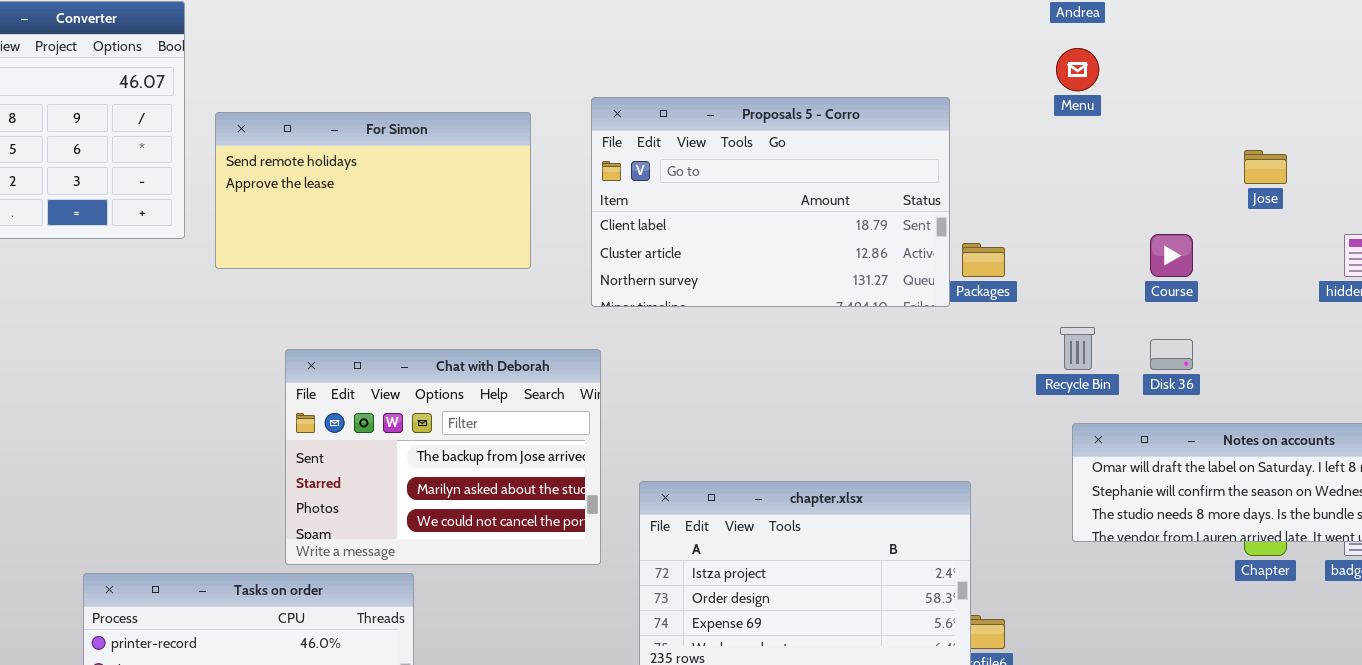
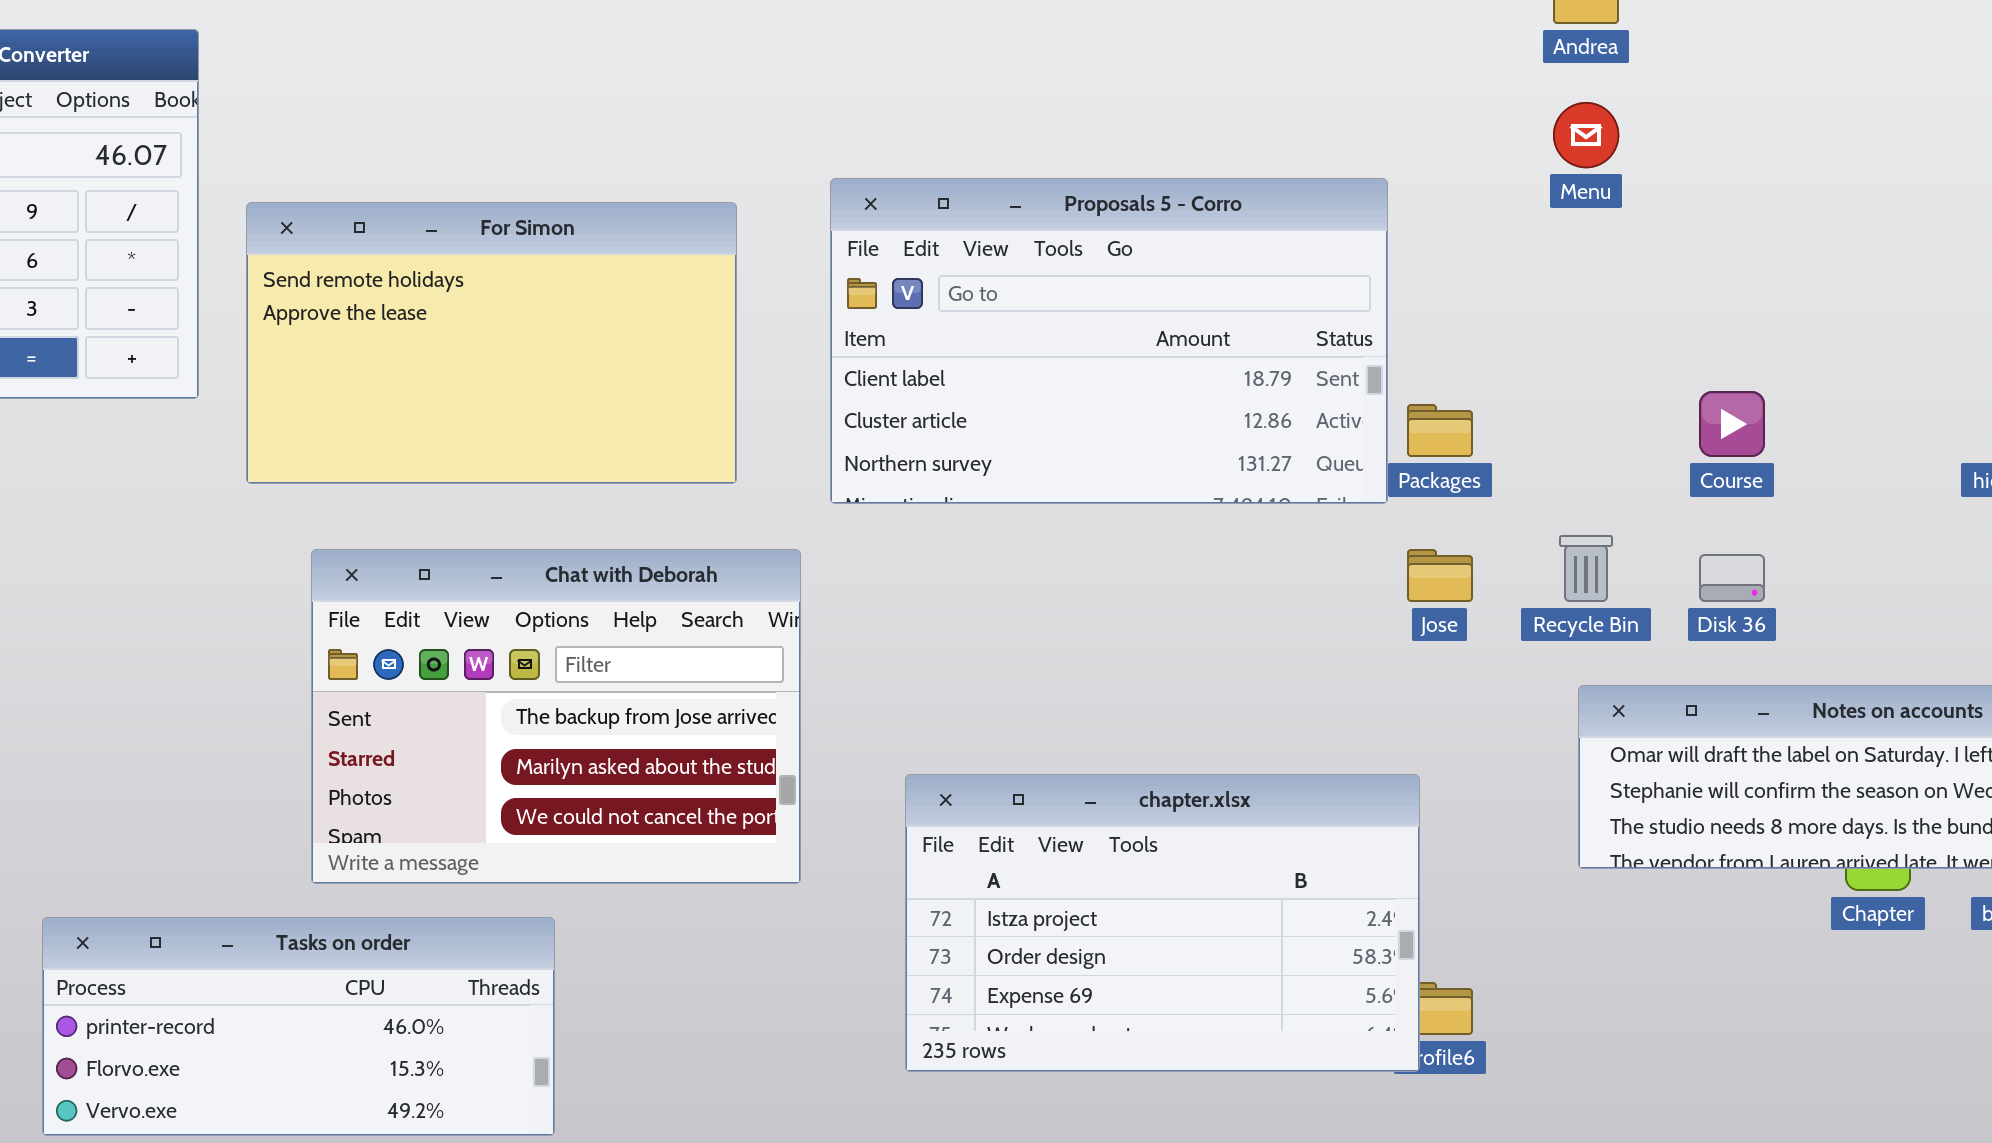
For Simon: [215,112,531,269] -> [246,202,737,484], resized
Jose: [1244,150,1287,184] -> [1407,549,1473,602], moved
Chat with Deborah: [285,349,601,565] -> [311,549,801,884], moved

